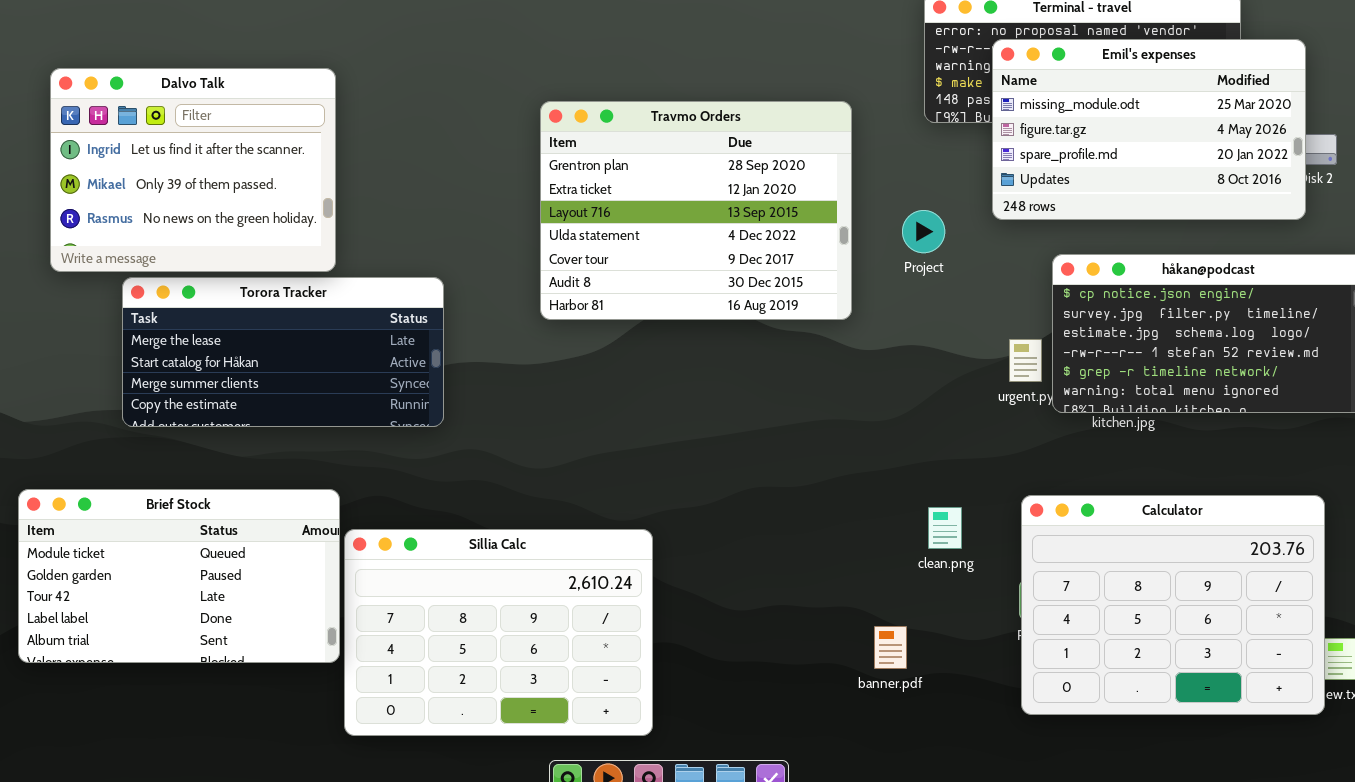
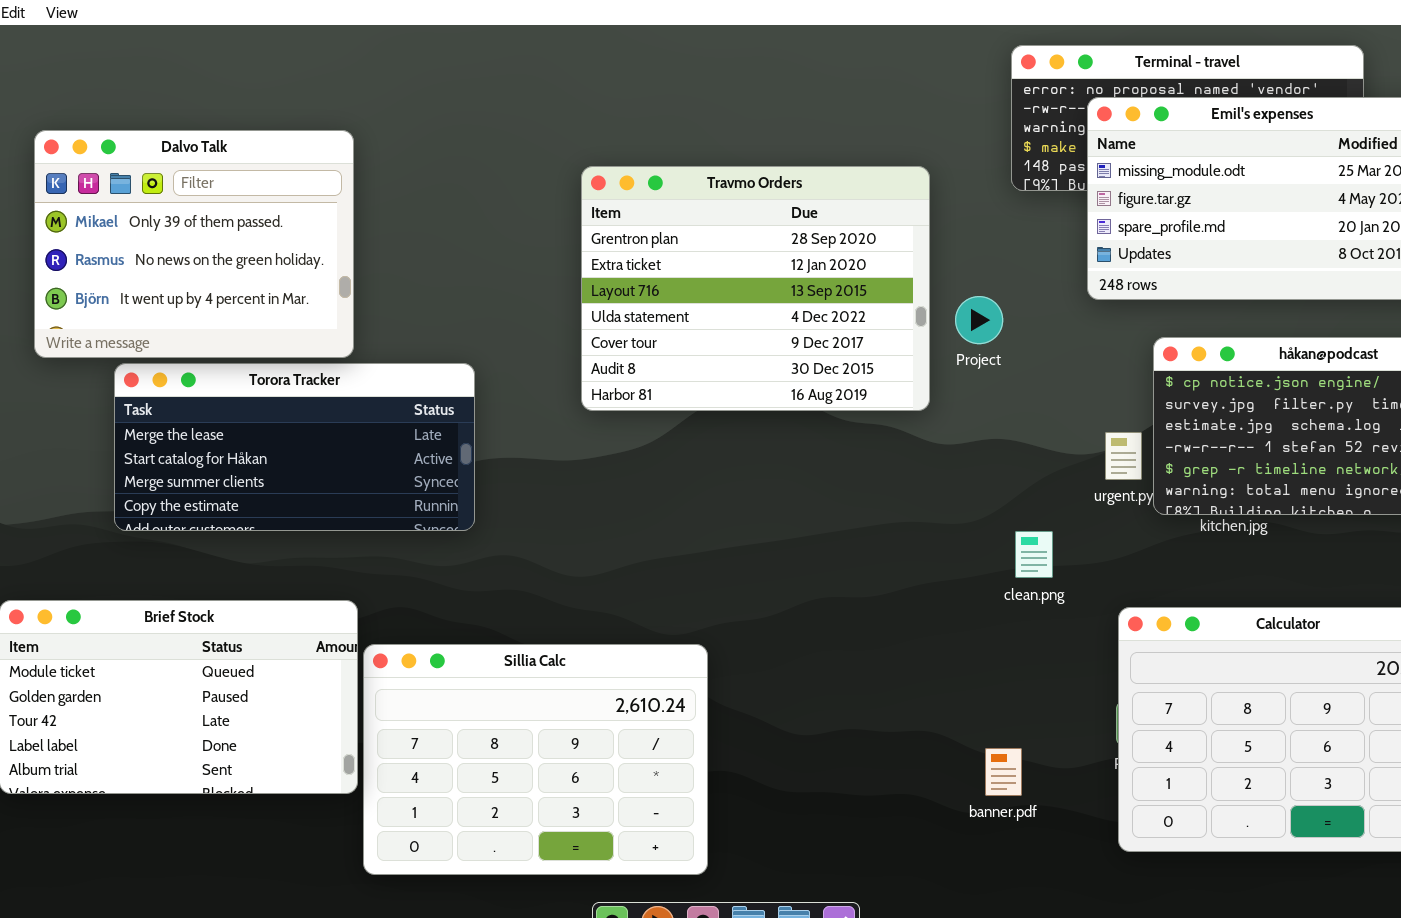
Dalvo Talk: [50,68,336,272] -> [34,130,354,358], scrolled down 1 row
Project: [902,210,945,253] -> [955,296,1003,344], moved
clean.png: [928,507,962,549] -> [1015,531,1053,578], moved
banner.pdf: [874,626,907,669] -> [985,748,1022,796], moved

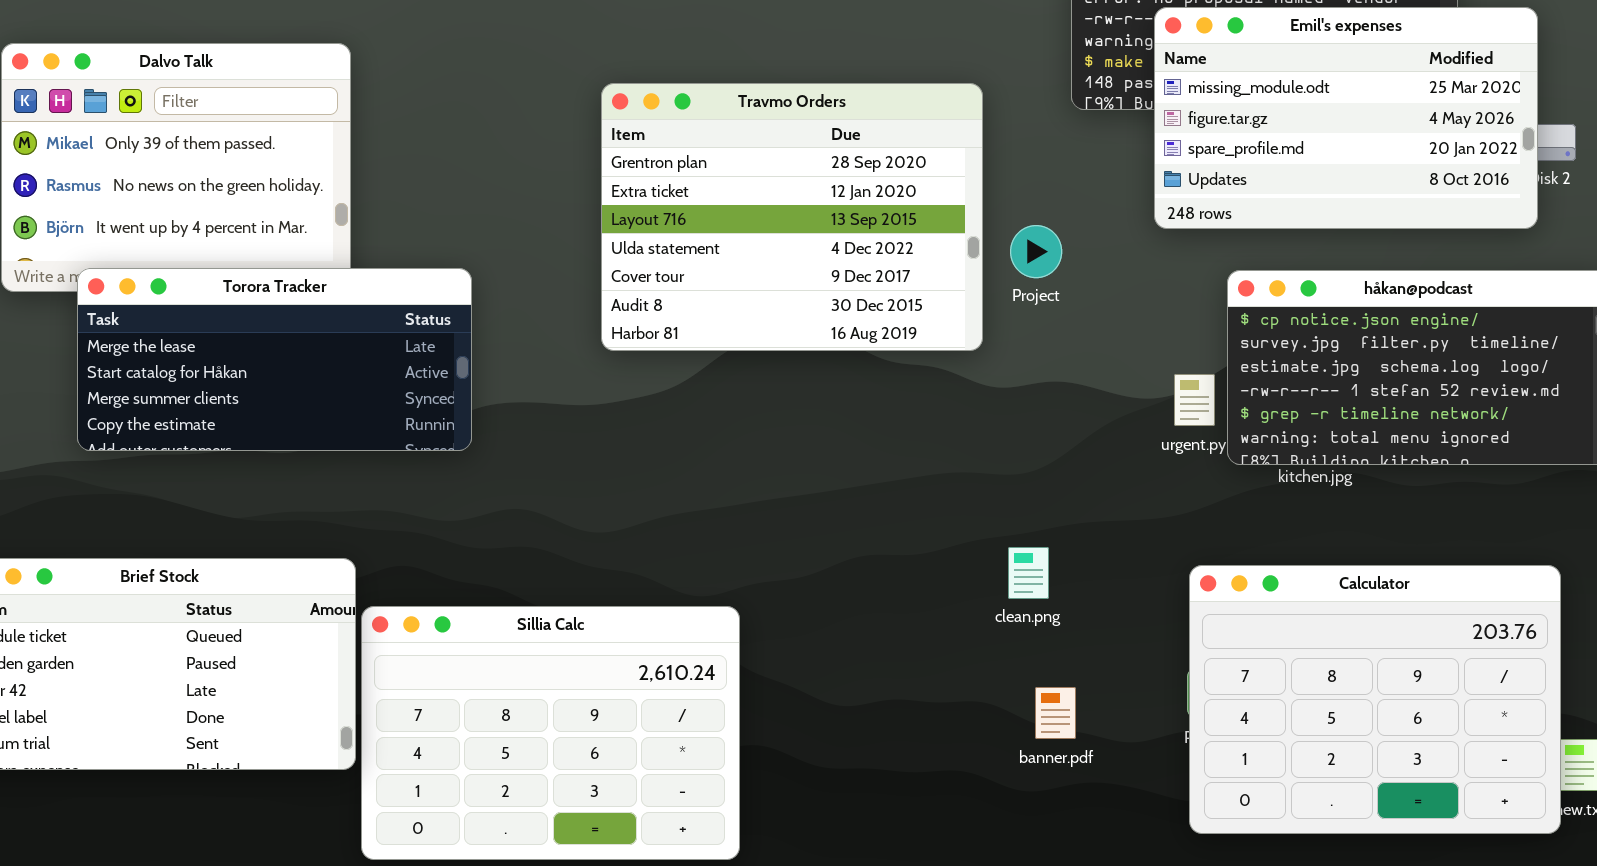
Torora Tracker: [114,363,475,531] -> [77,268,472,451], moved
clean.png: [1015,531,1053,578] -> [1008,547,1049,599], moved
banner.pdf: [985,748,1022,796] -> [1035,687,1076,739], moved

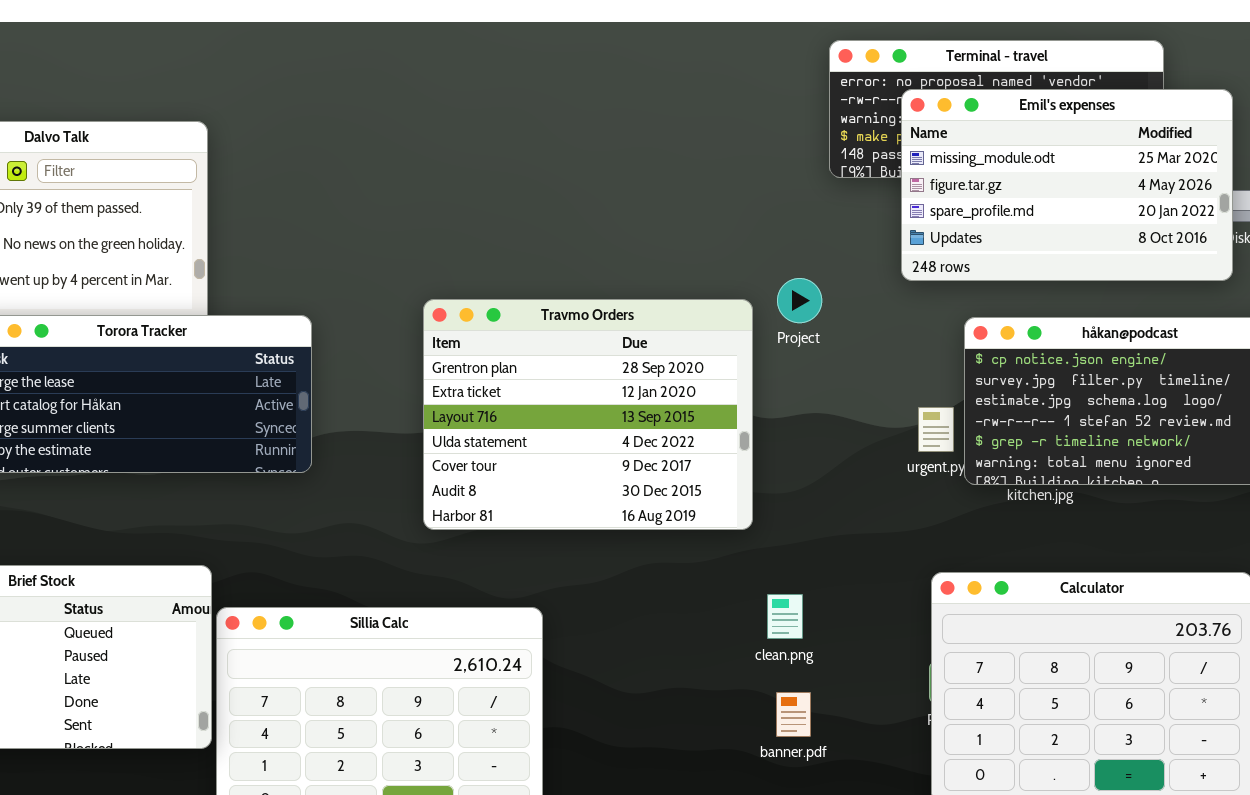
Travmo Orders: [601,83,983,351] -> [423,299,753,530], moved
clean.png: [1008,547,1049,599] -> [767,594,803,639], moved
banner.pdf: [1035,687,1076,739] -> [776,692,811,737], moved

